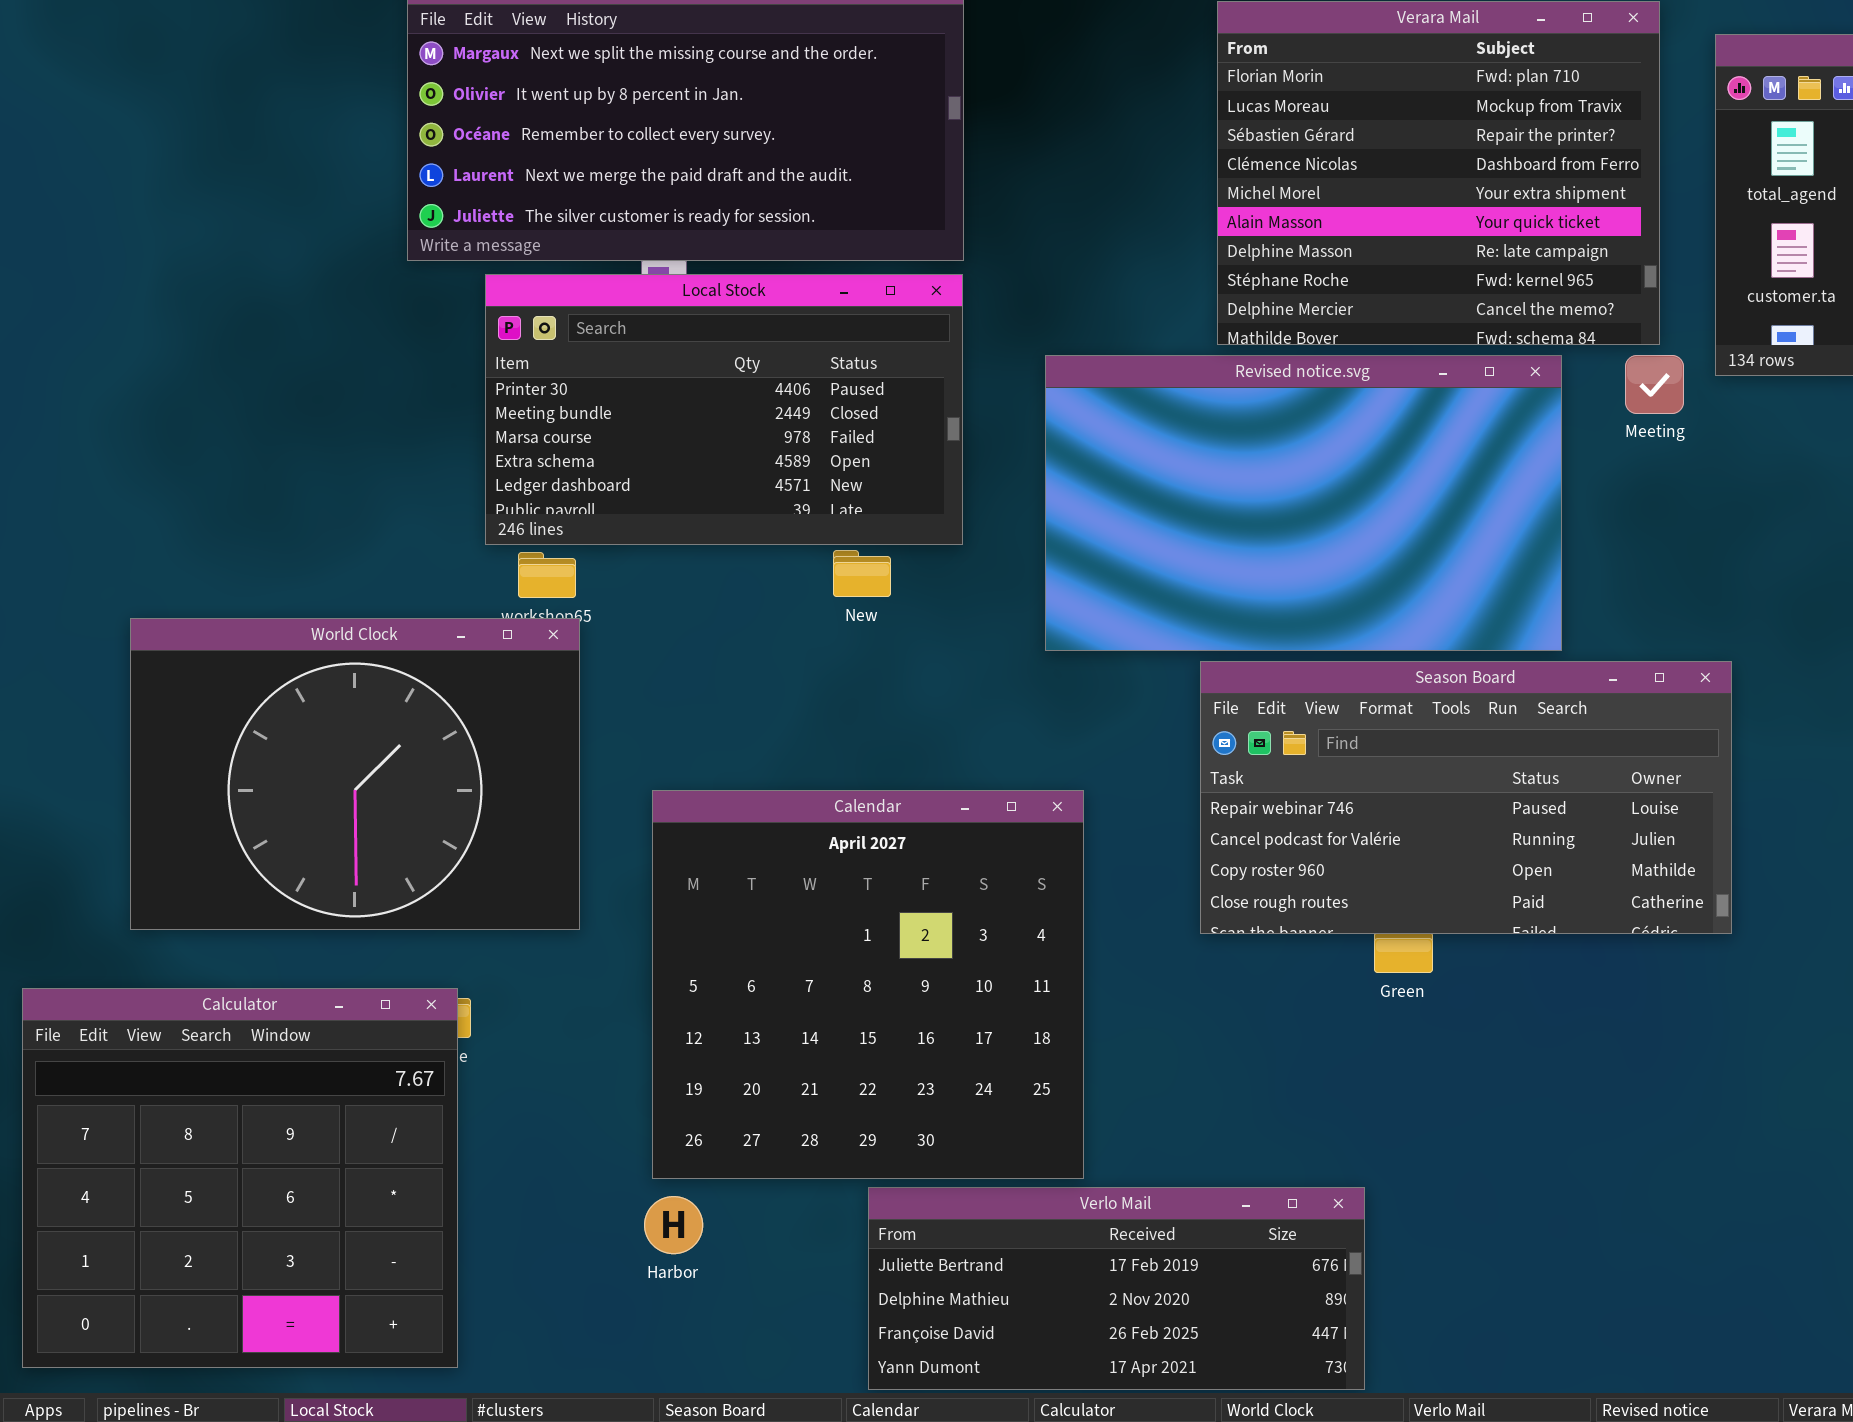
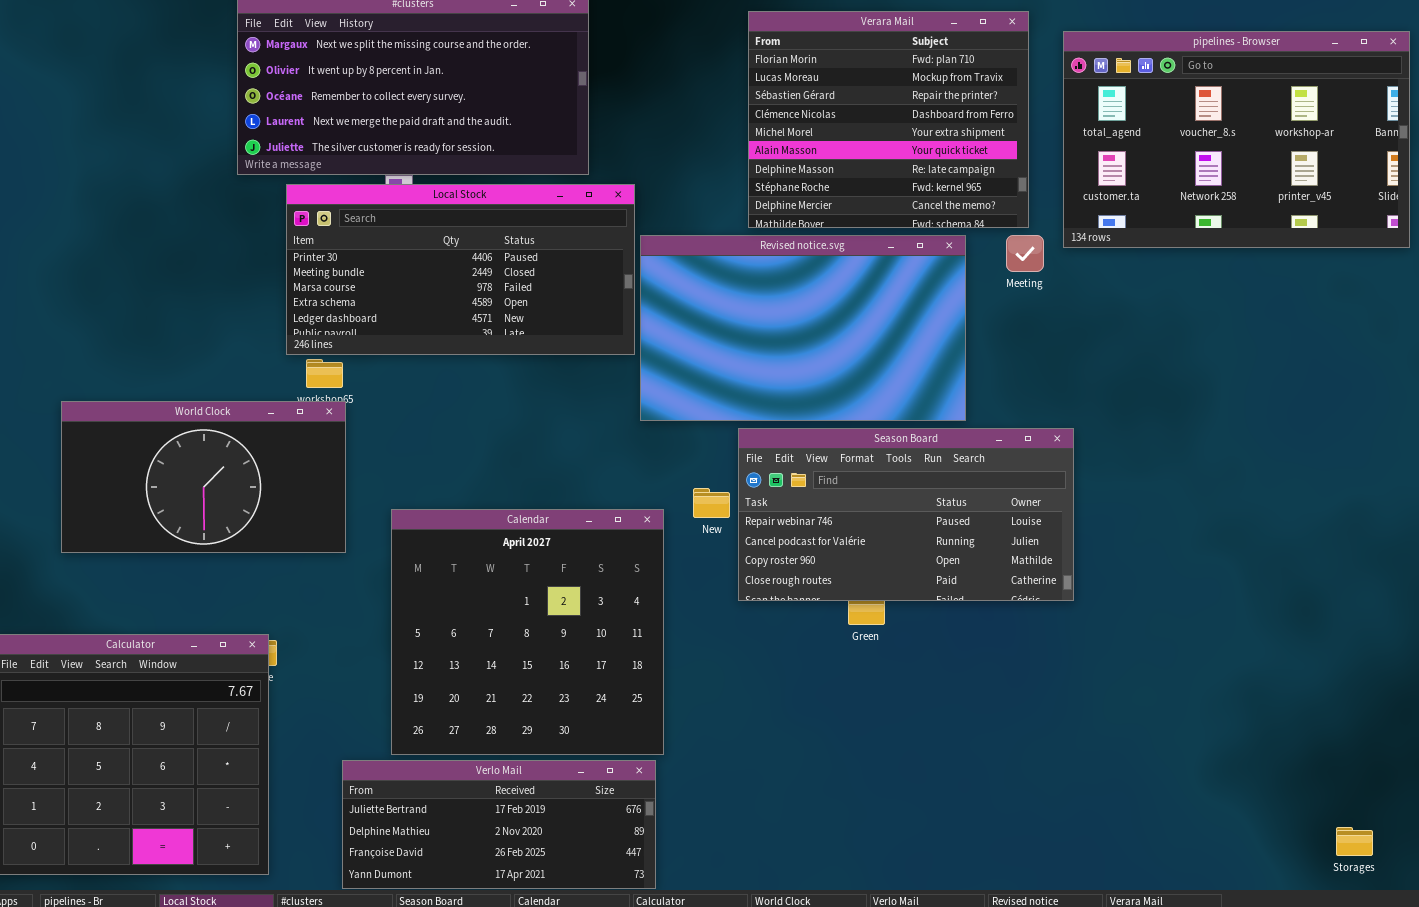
Local Stock: [485,274,963,545] -> [286,184,635,355], resized
New: [833,550,891,597] -> [693,488,730,518], moved
World Clock: [130,618,580,930] -> [61,401,346,553], resized
Verlo Mail: [868,1187,1365,1390] -> [342,760,656,889], moved

